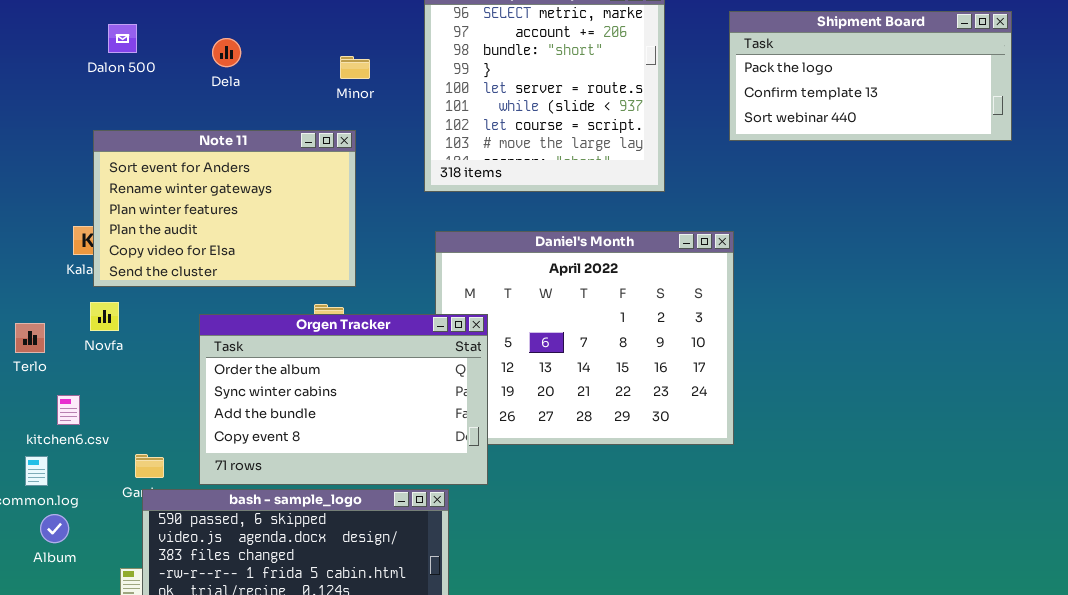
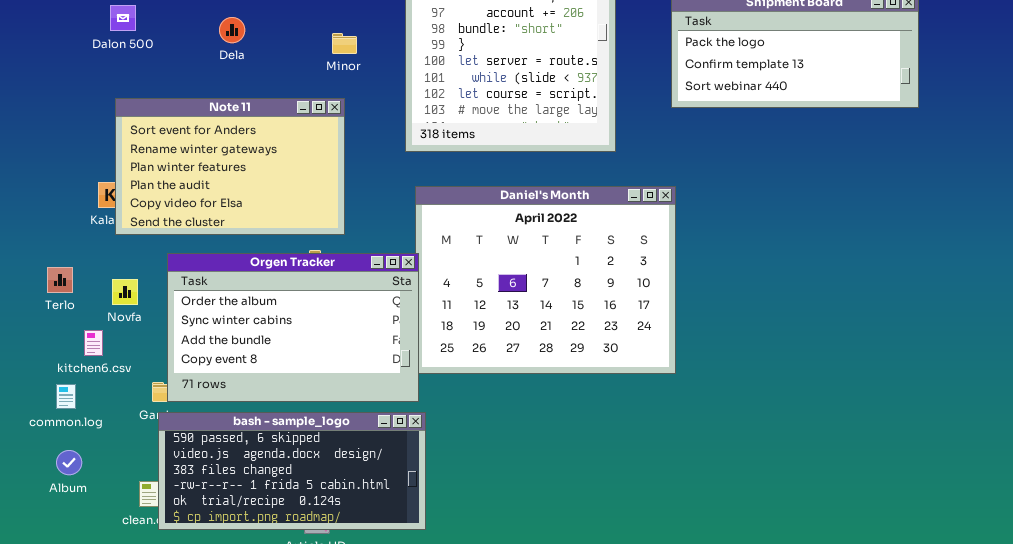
Dalon 500: [108,24,137,53] -> [110,5,136,31], moved
Novfa: [90,302,119,331] -> [112,279,138,305], moved
Orgen Tracker: [199,314,488,485] -> [167,253,419,402], moved
Album: [40,514,69,543] -> [56,450,82,475], moved

